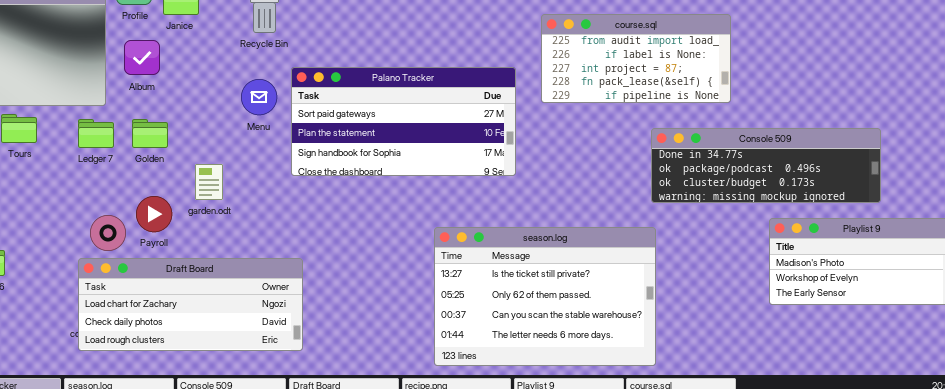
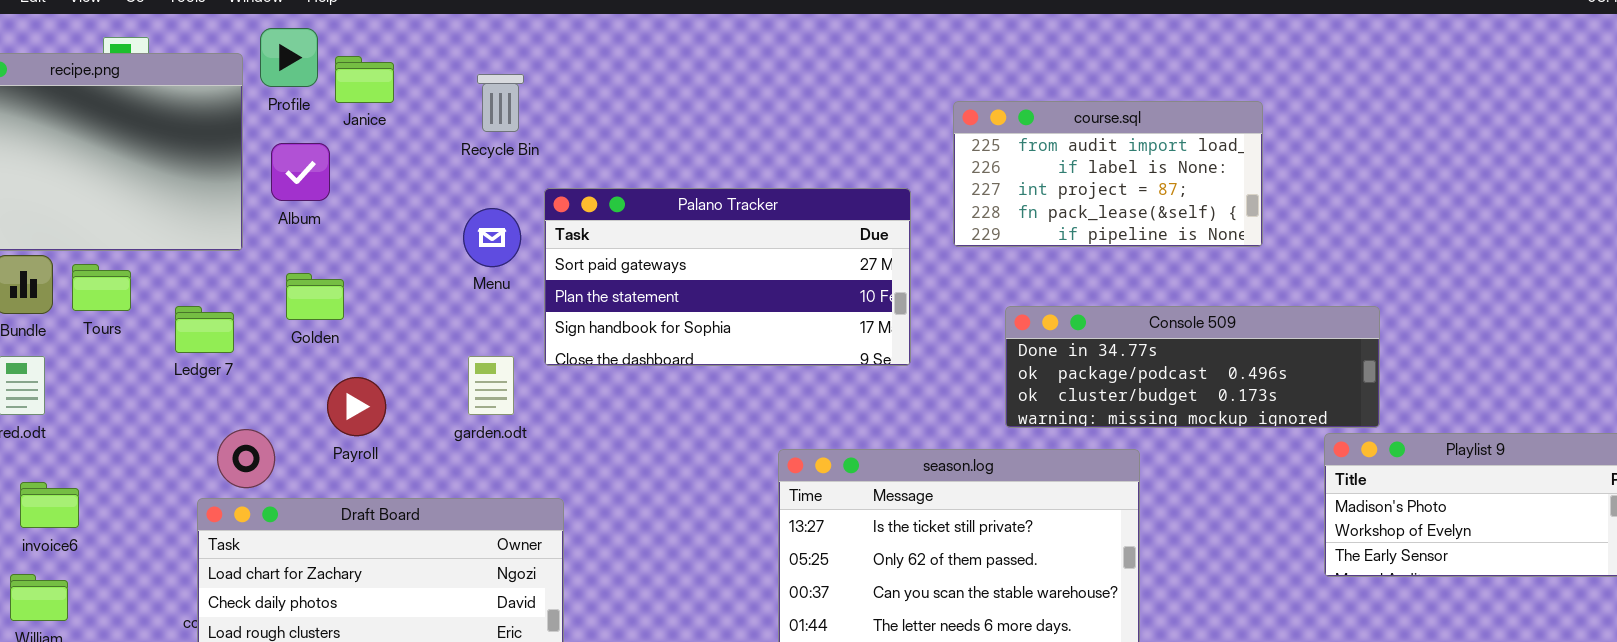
Ledger 7: [78,119,114,148] -> [175,306,234,353], moved
Console 509: [651,128,881,203] -> [1005,306,1380,428], moved
garden.odt: [195,164,223,200] -> [468,356,514,415], moved
Payroll: [136,196,172,232] -> [327,377,386,436], moved

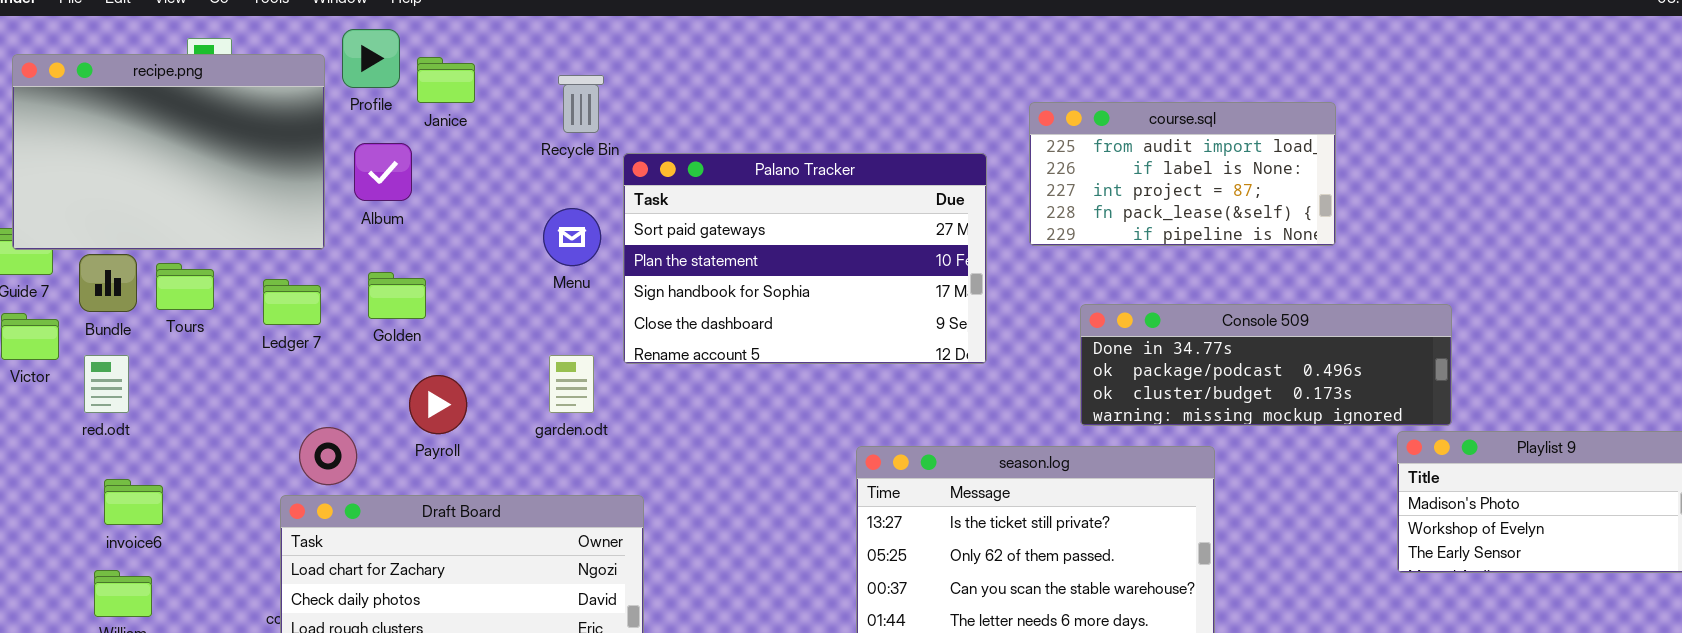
Palano Tracker: [544,188,911,366] -> [623,153,987,364], resized
Ledger 7: [175,306,234,353] -> [263,279,321,325], moved

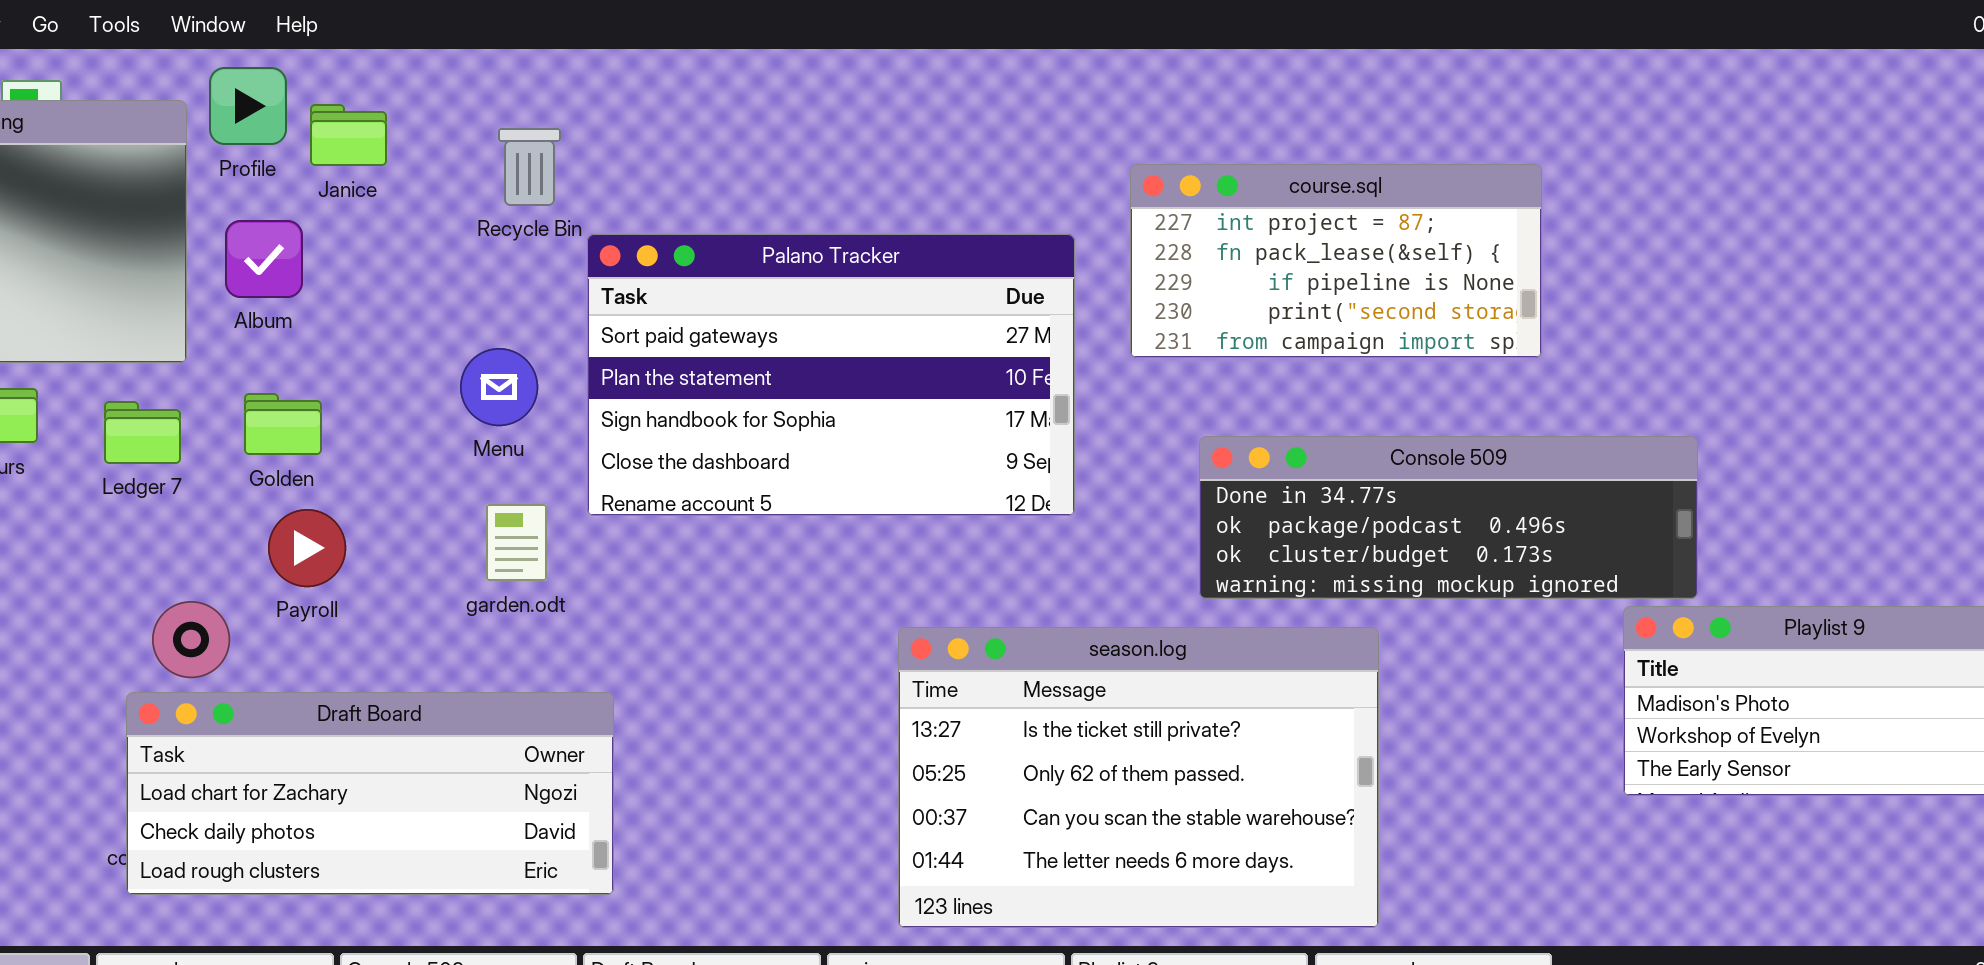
course.sql: [1029,102,1336,246] -> [1130,164,1542,358], scrolled down 2 rows
Menu: [543,208,601,266] -> [460,348,538,426], moved
Payroll: [409,375,467,434] -> [268,509,346,587], moved

